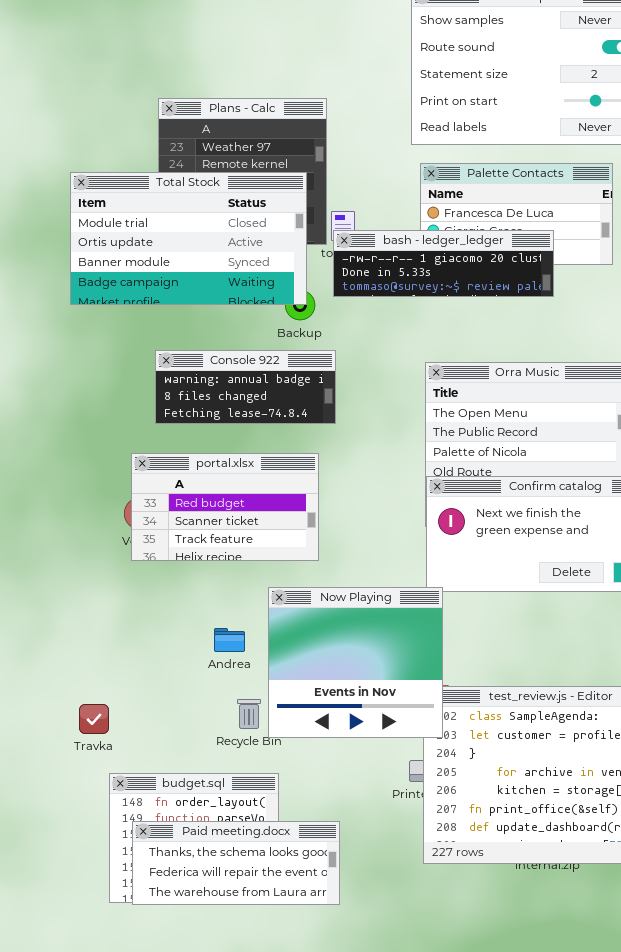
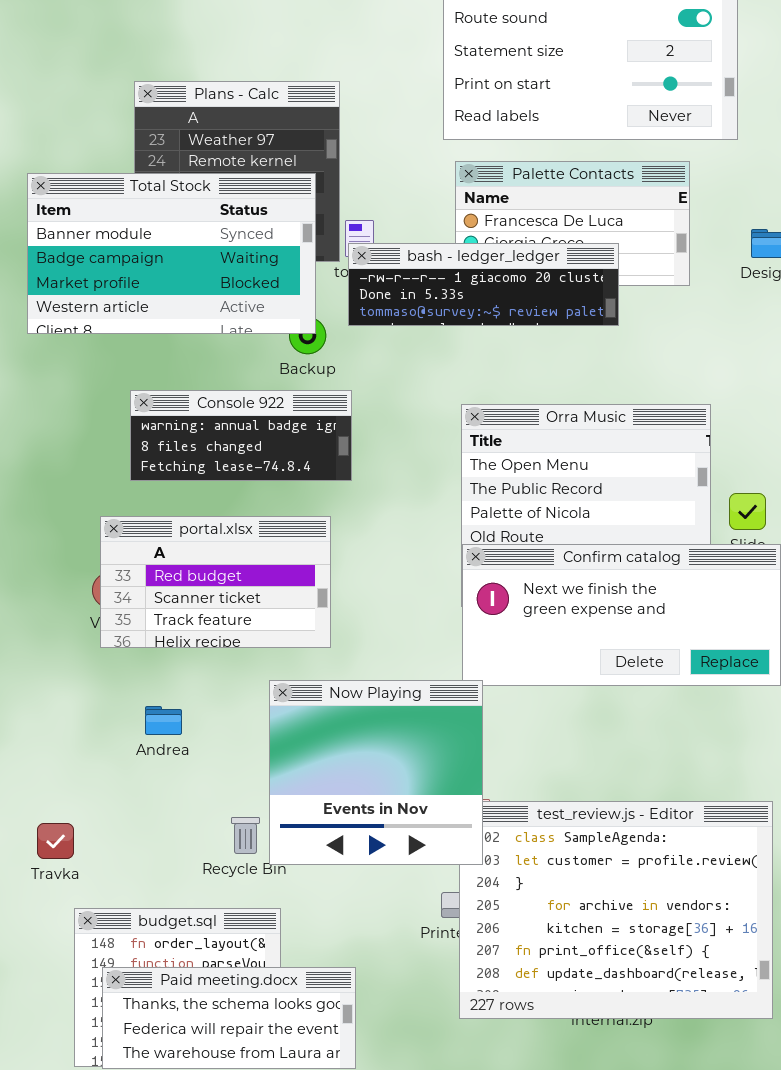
Total Stock: [70,172,307,305] -> [27,173,316,334], scrolled down 2 rows
Andrea: [214,628,245,652] -> [145,706,182,735], moved

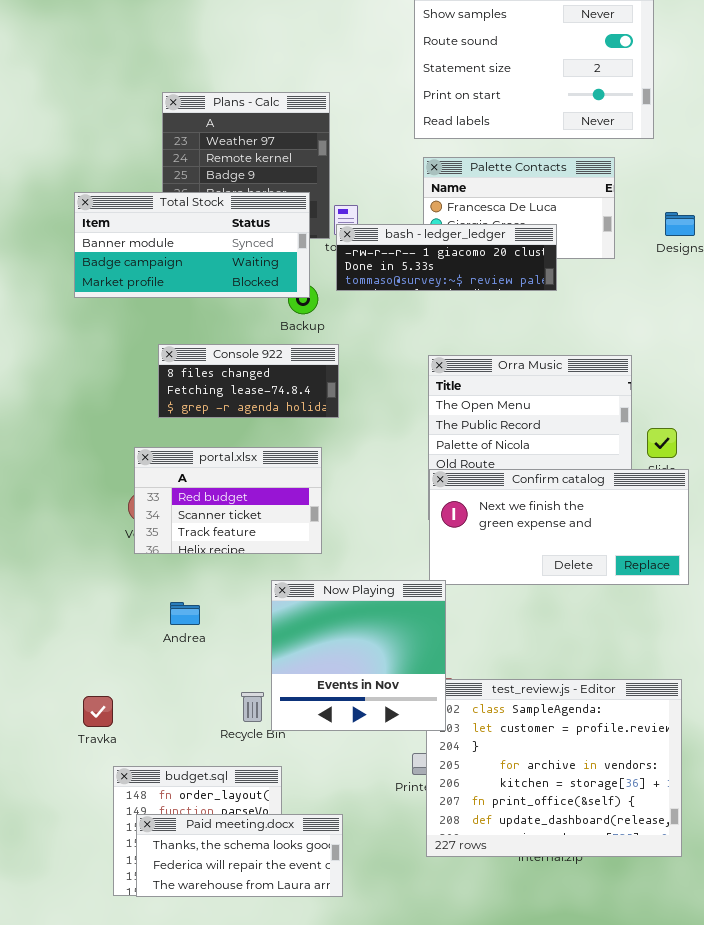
Total Stock: [27,173,316,334] -> [74,192,310,298], resized
Console 922: [130,390,352,481] -> [158,344,339,418], scrolled down 1 row

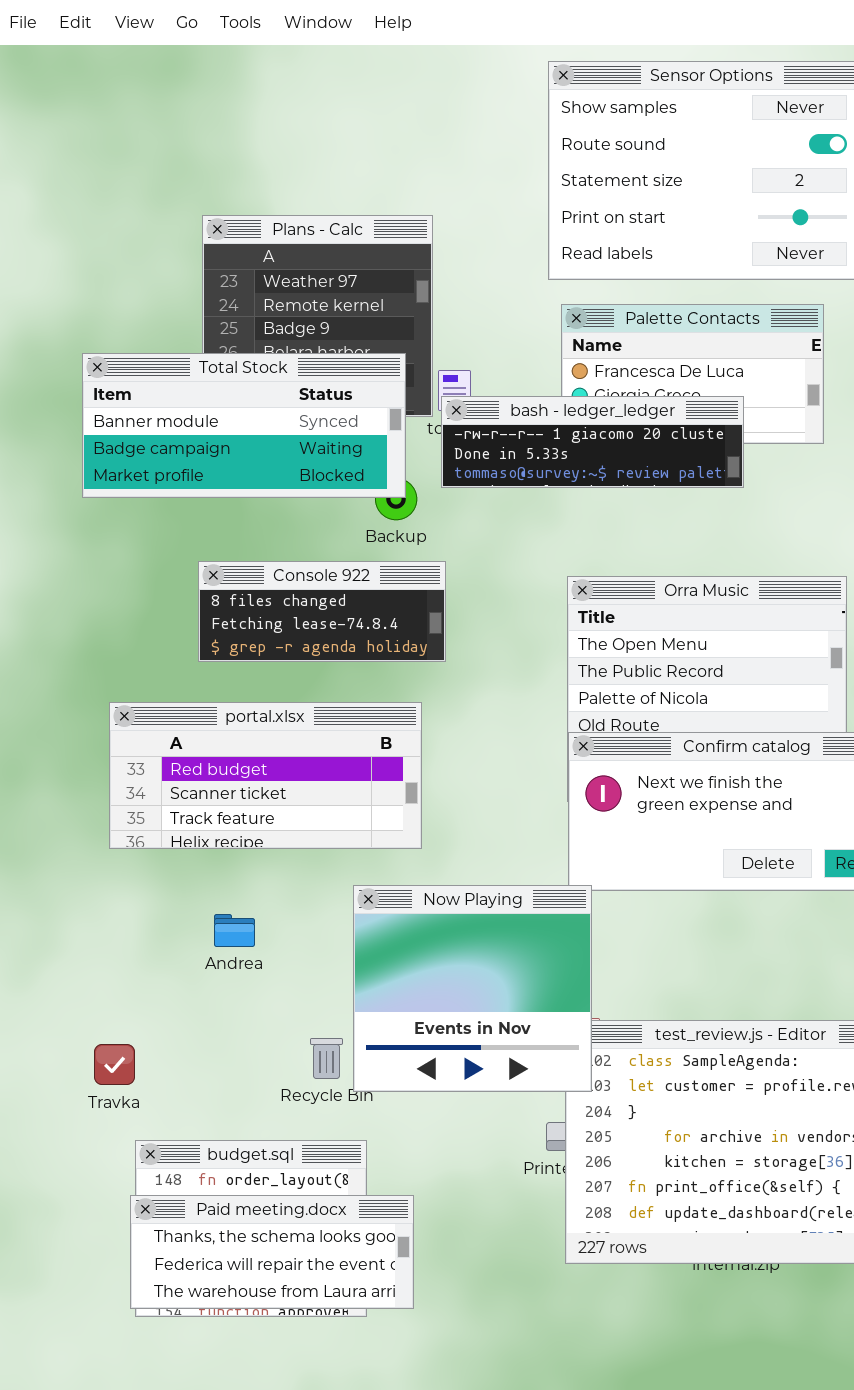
portal.xlsx: [134,447,322,554] -> [109,702,422,849], resized
Paid meeting.docx: [136,814,343,897] -> [130,1195,414,1309], moved

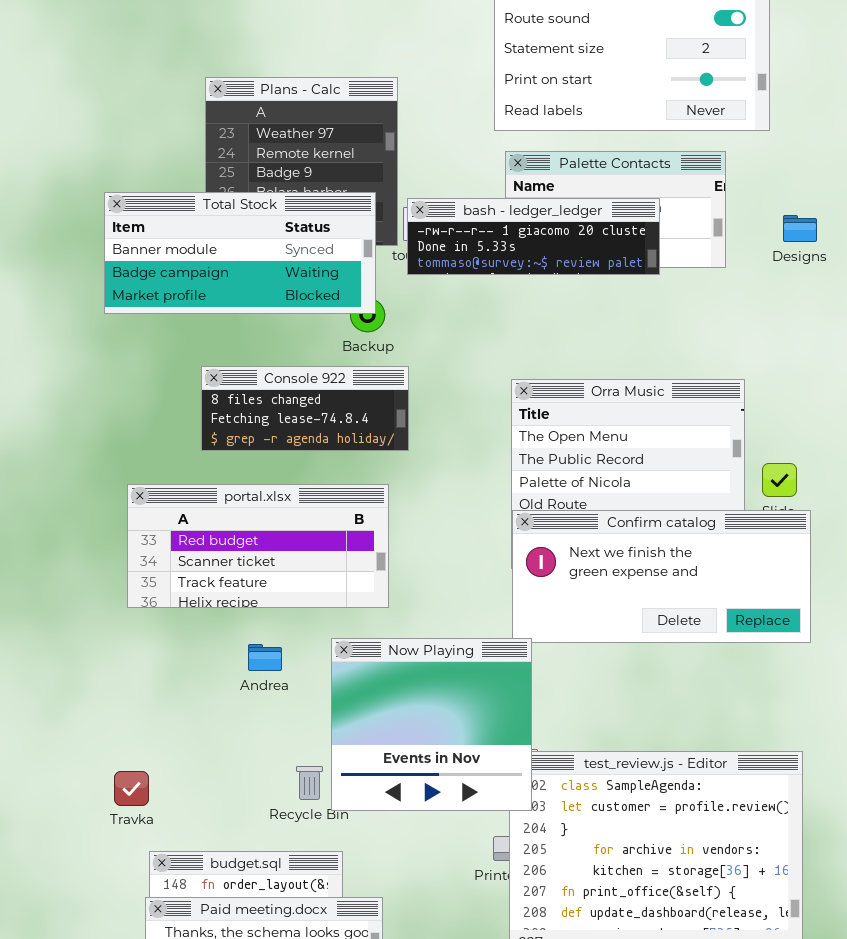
bash - ledger_ledger: [441,396,744,488] -> [407,198,660,275], moved
Andrea: [214,914,255,947] -> [248,644,282,671], moved

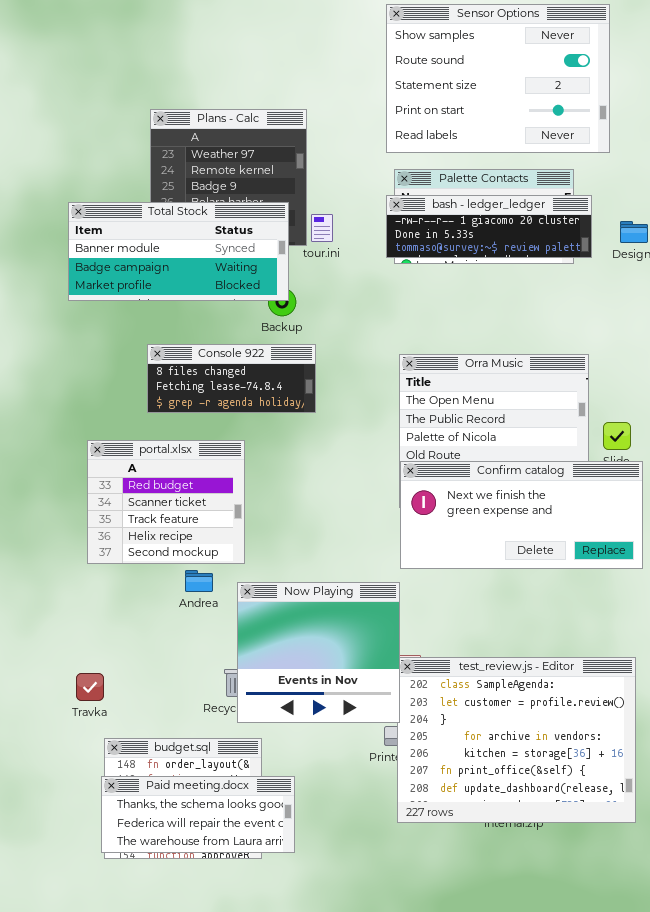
bash - ledger_ledger: [407,198,660,275] -> [386,195,592,258], moved
portal.xlsx: [127,484,389,608] -> [87,440,245,564], resized
Now Playing: [331,638,532,811] -> [237,582,400,723], moved

